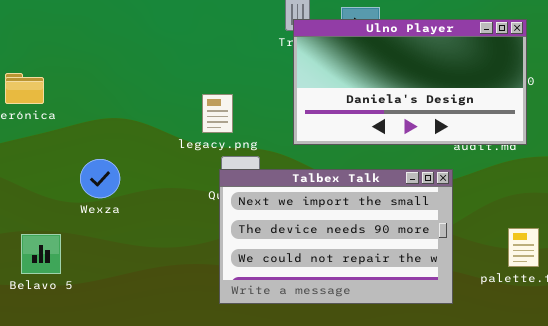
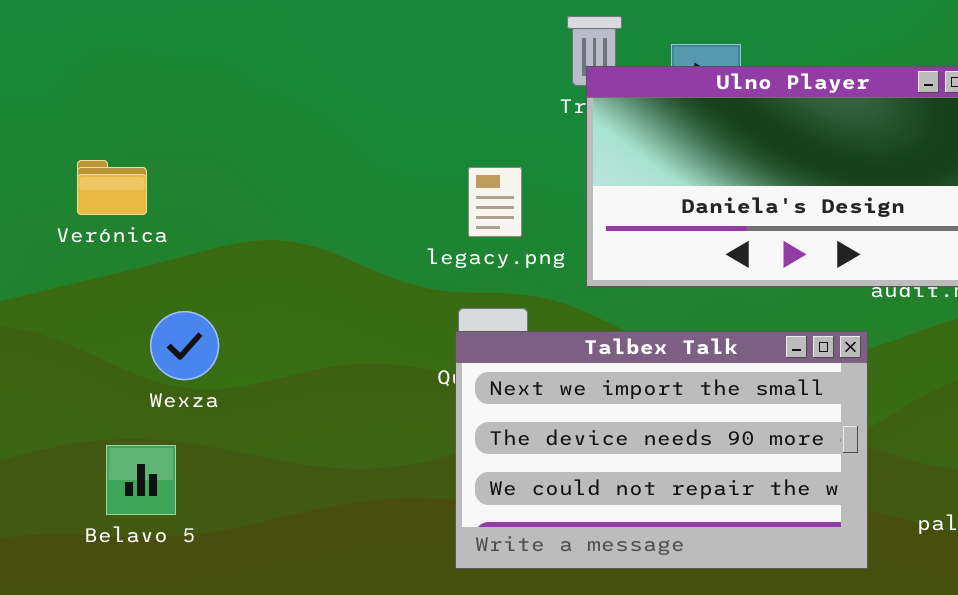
legacy.png: [202,94,233,133] -> [468,167,522,237], moved
Wexza: [80,159,120,198] -> [150,311,219,380], moved

